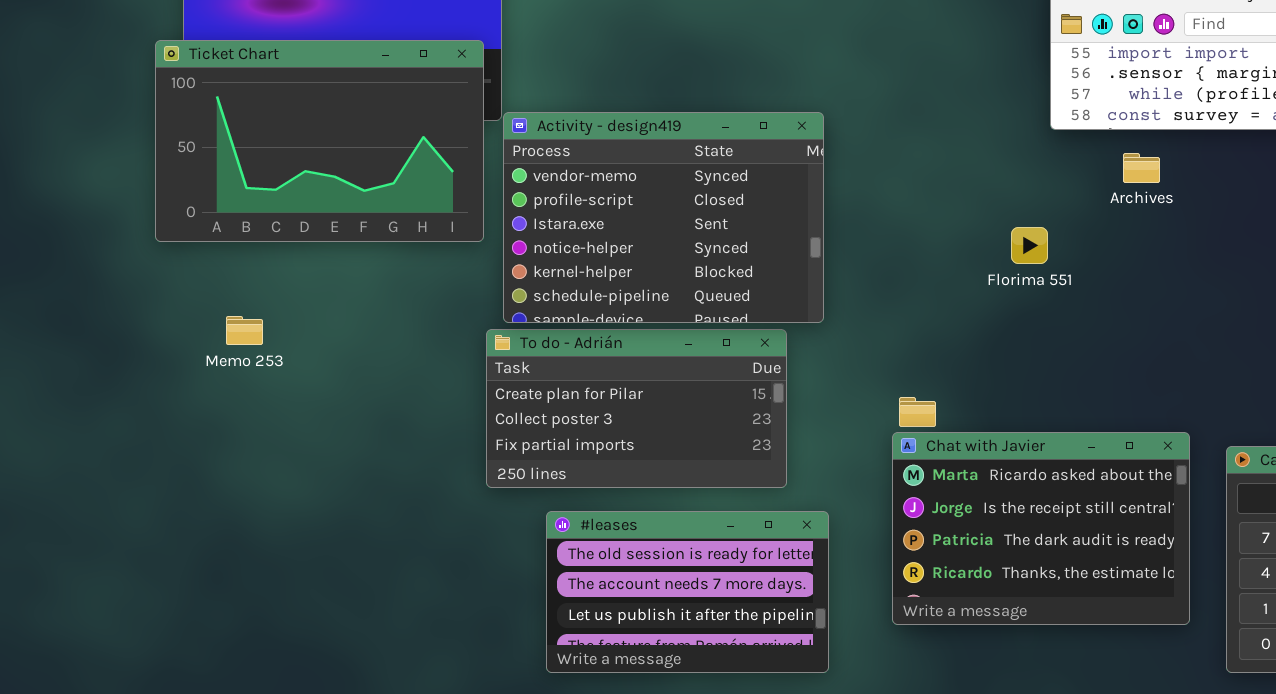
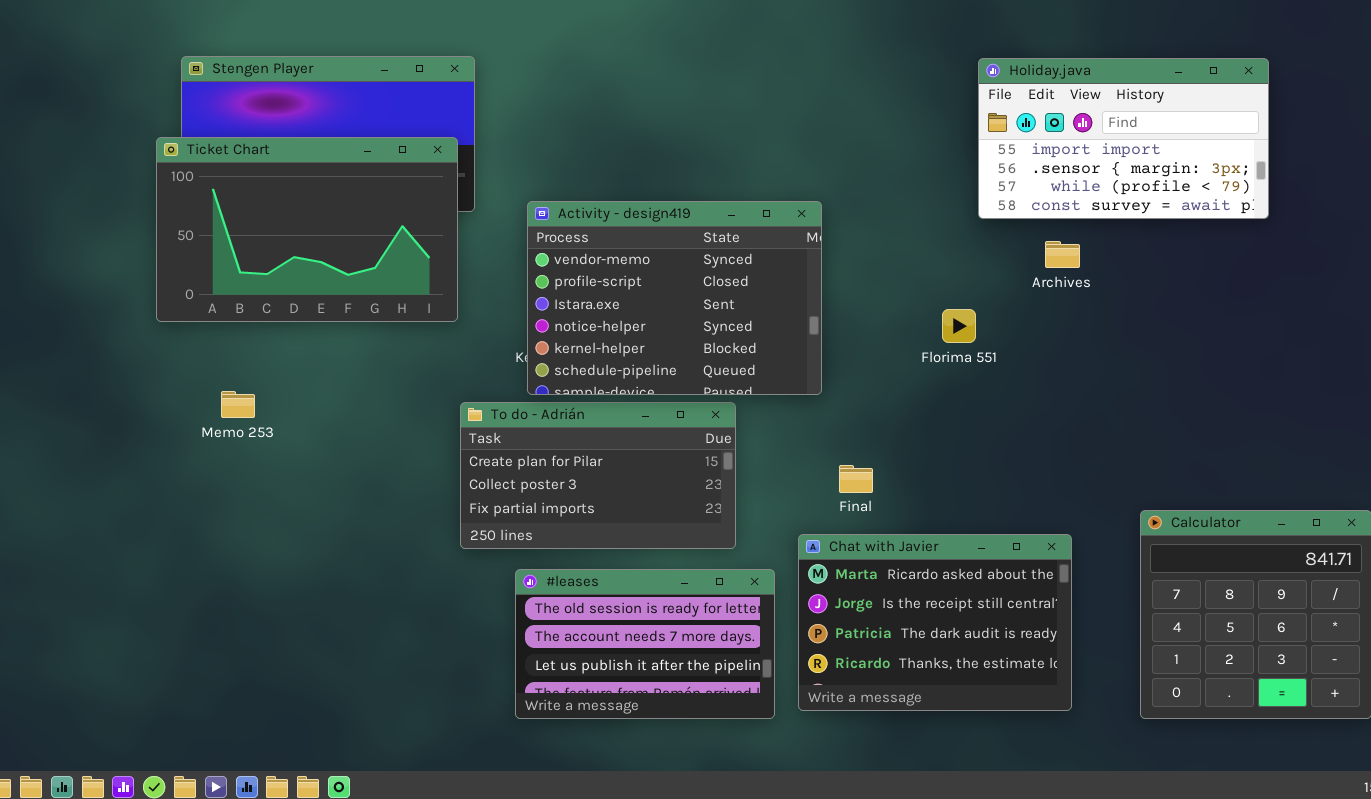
Activity - design419: [503,112,824,323] -> [527,201,822,395], moved
Chat with Javier: [892,432,1190,625] -> [798,534,1072,711], moved

